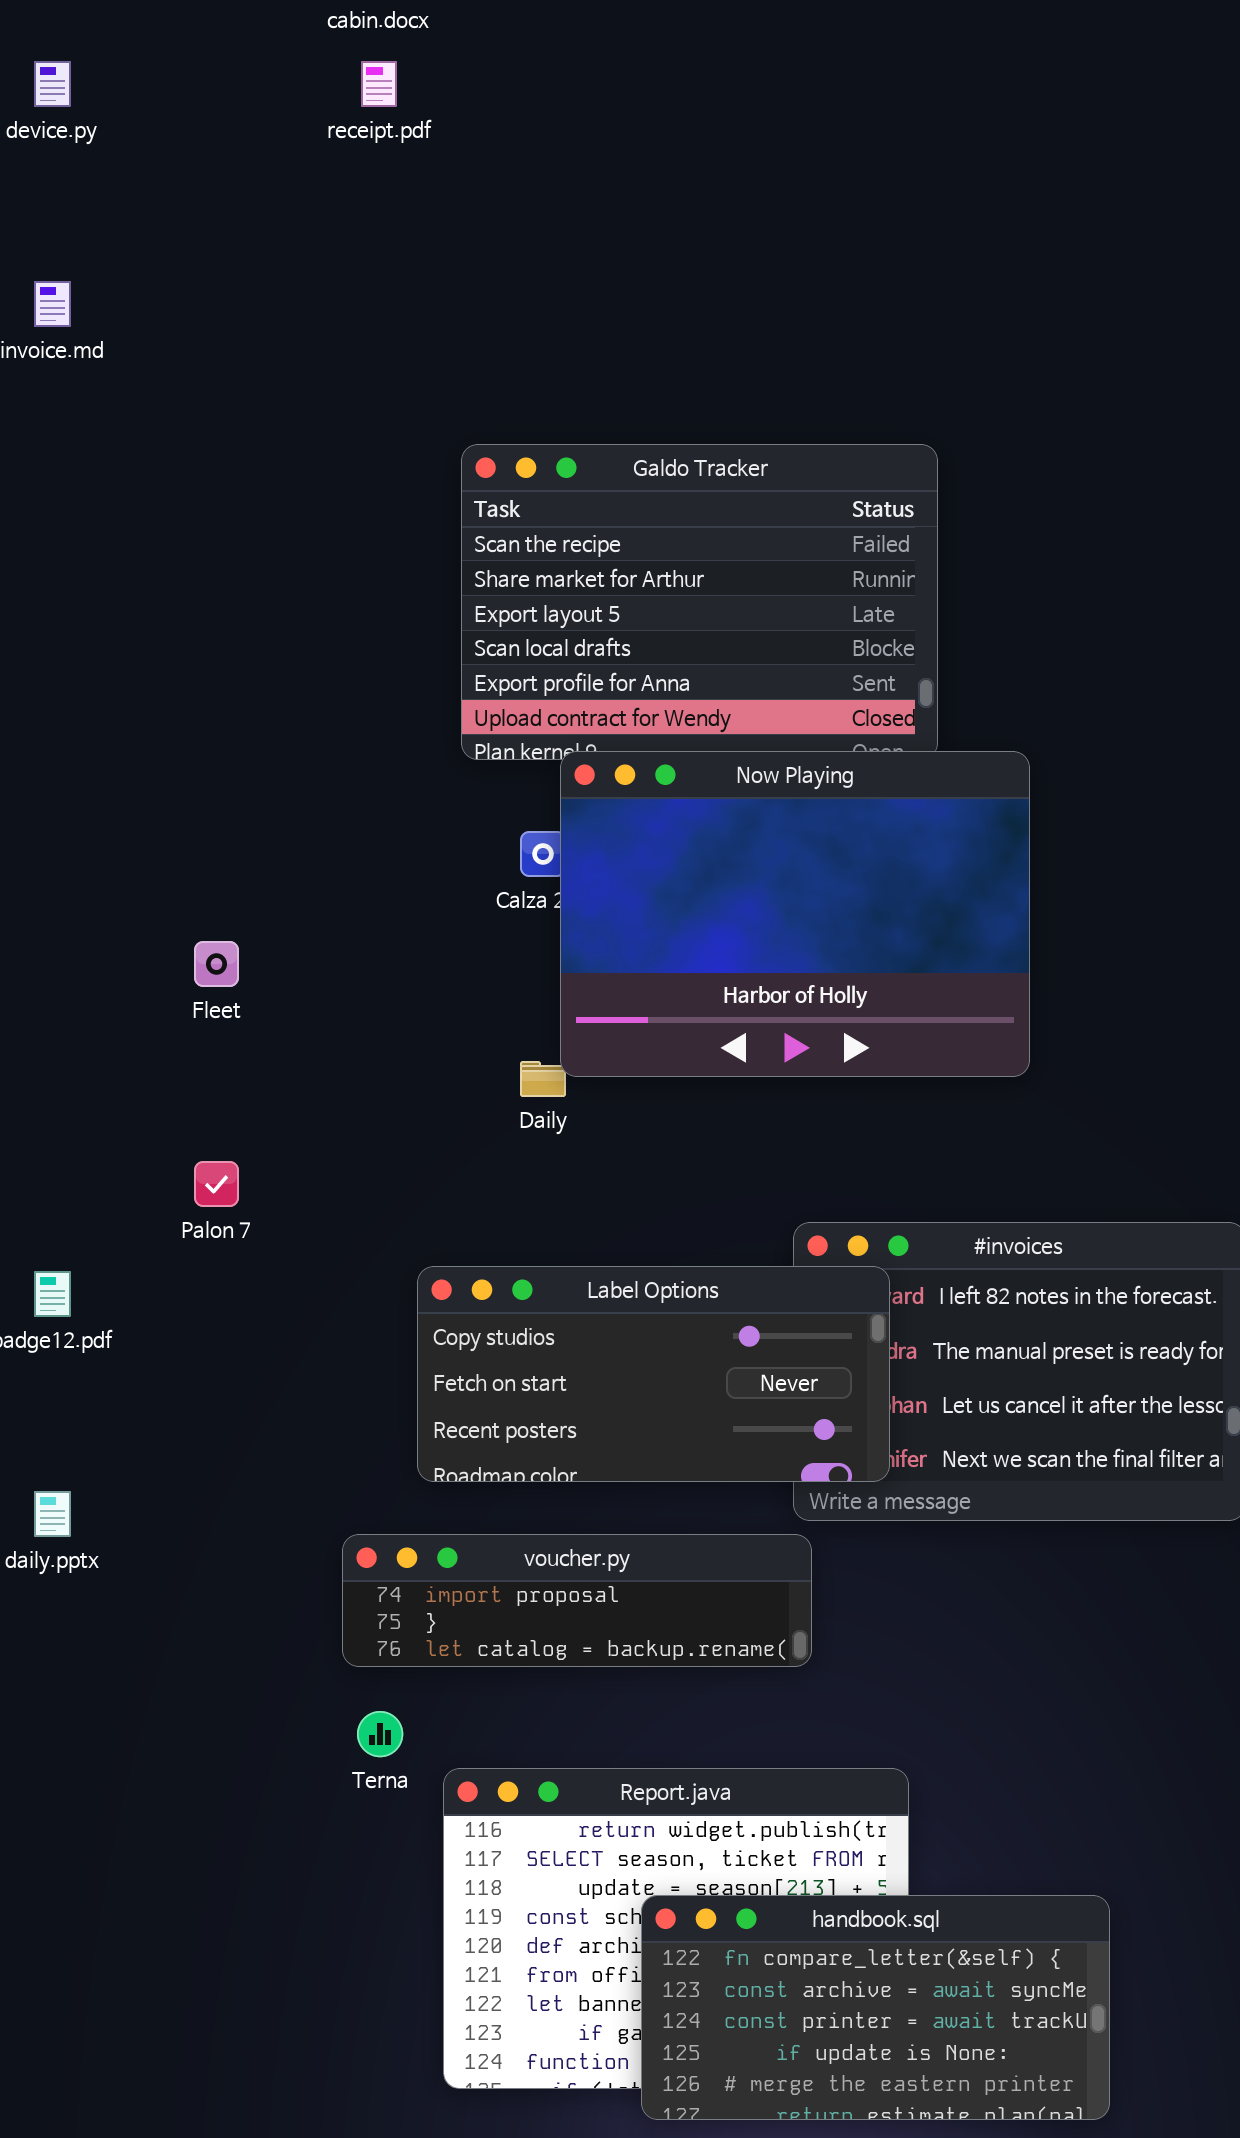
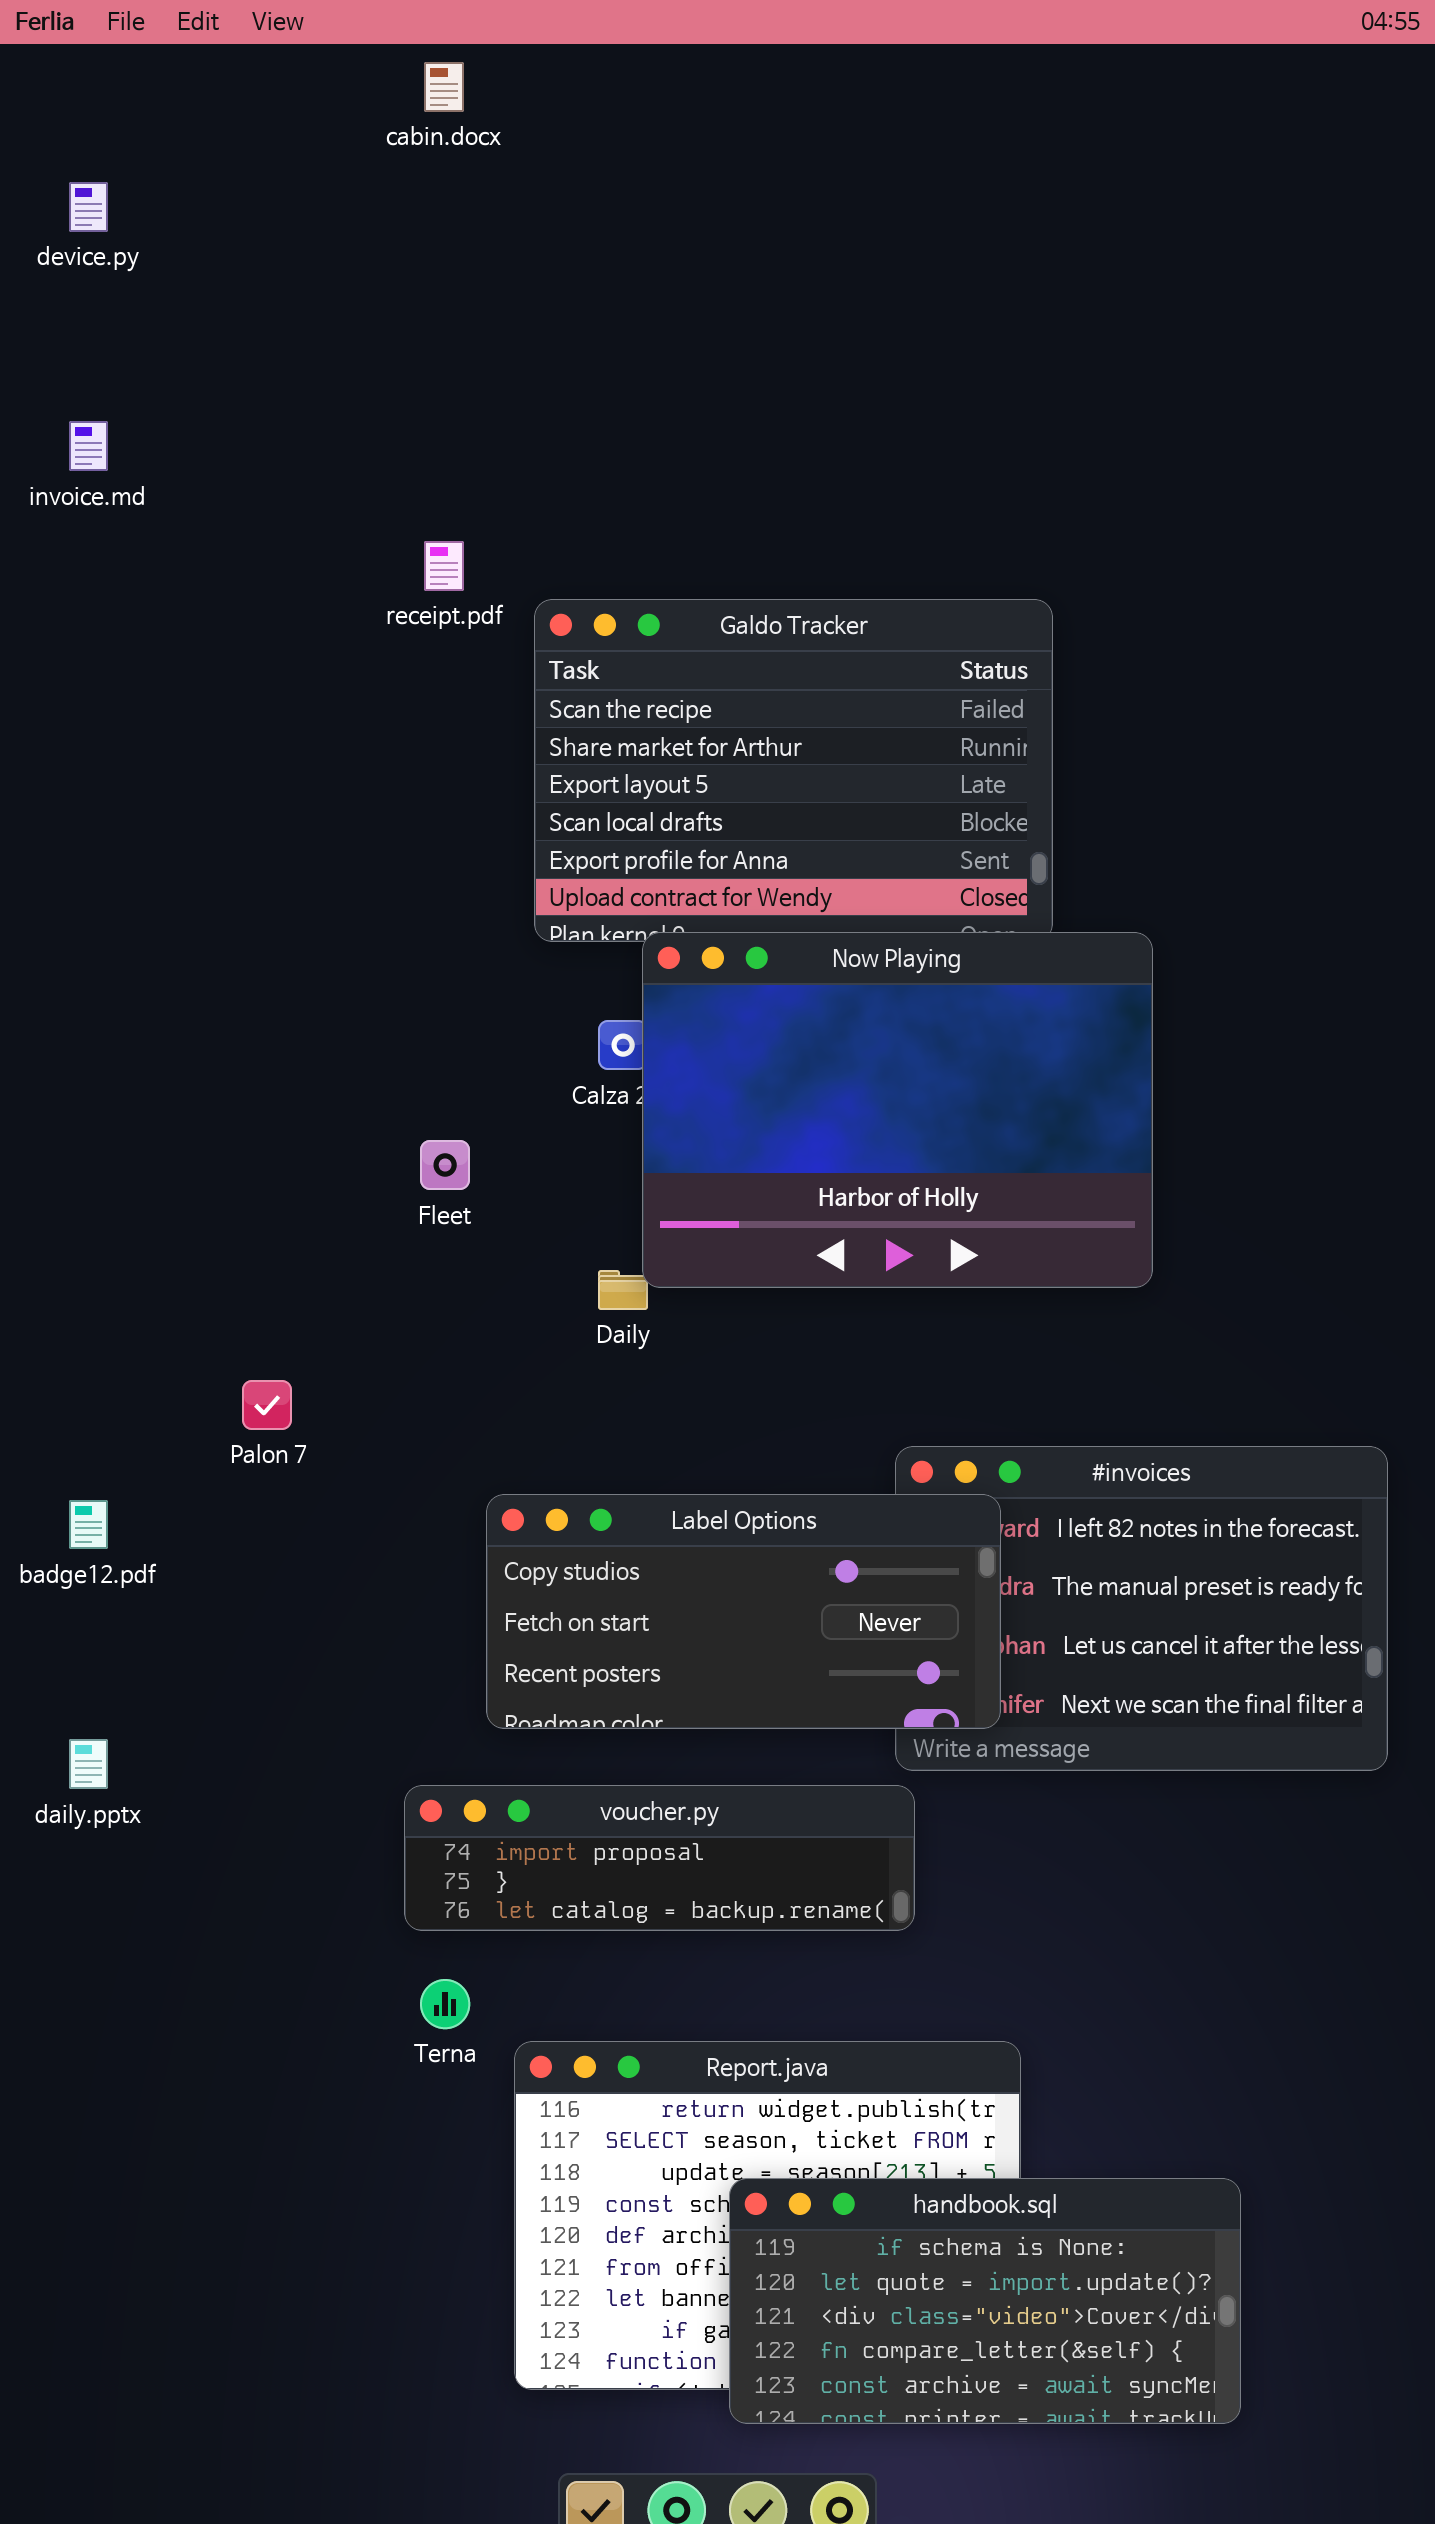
receipt.pdf: [361,61,397,107] -> [424,541,464,591], moved
Fleet: [194,941,239,987] -> [420,1140,470,1190], moved
handbook.sql: [641,1895,1110,2120] -> [729,2178,1241,2424], scrolled up 3 rows

